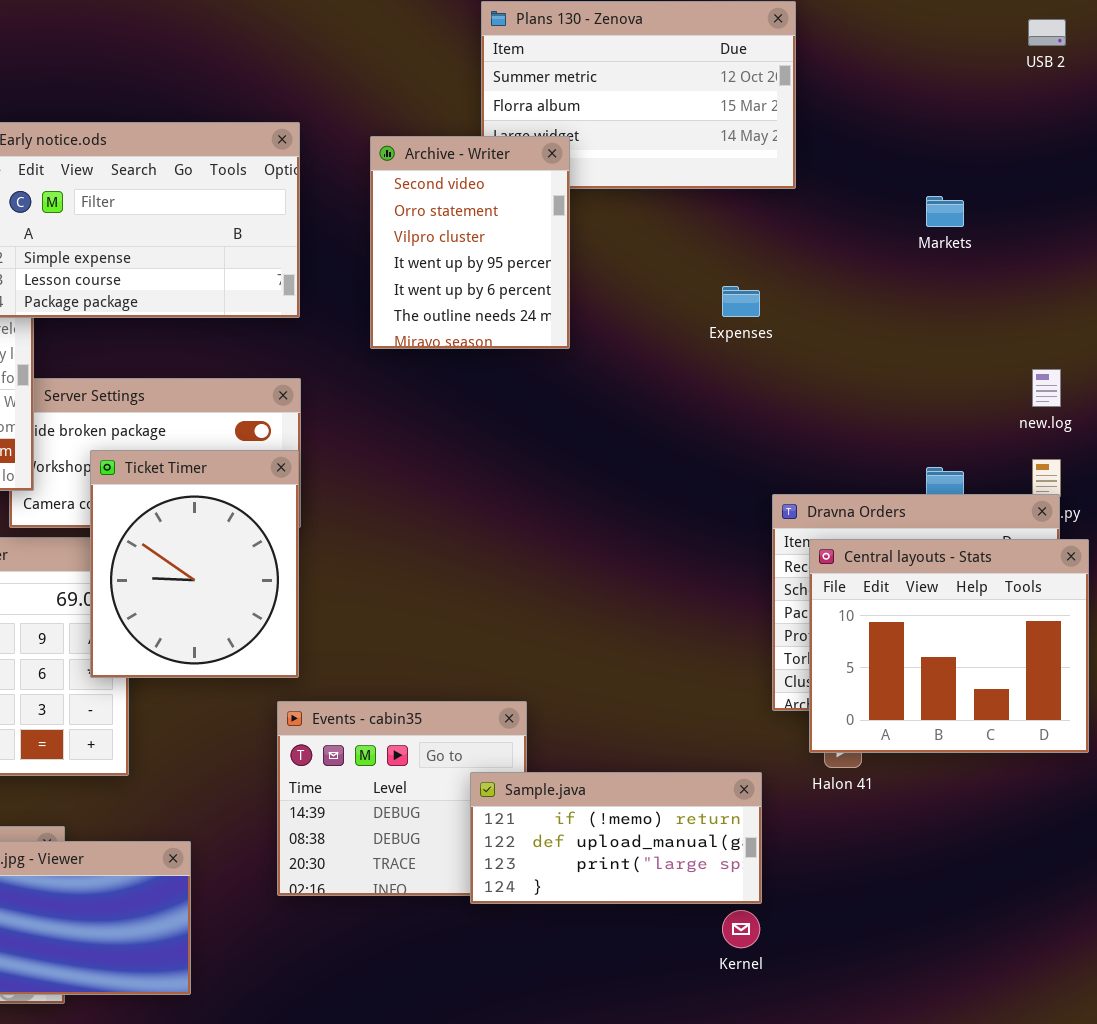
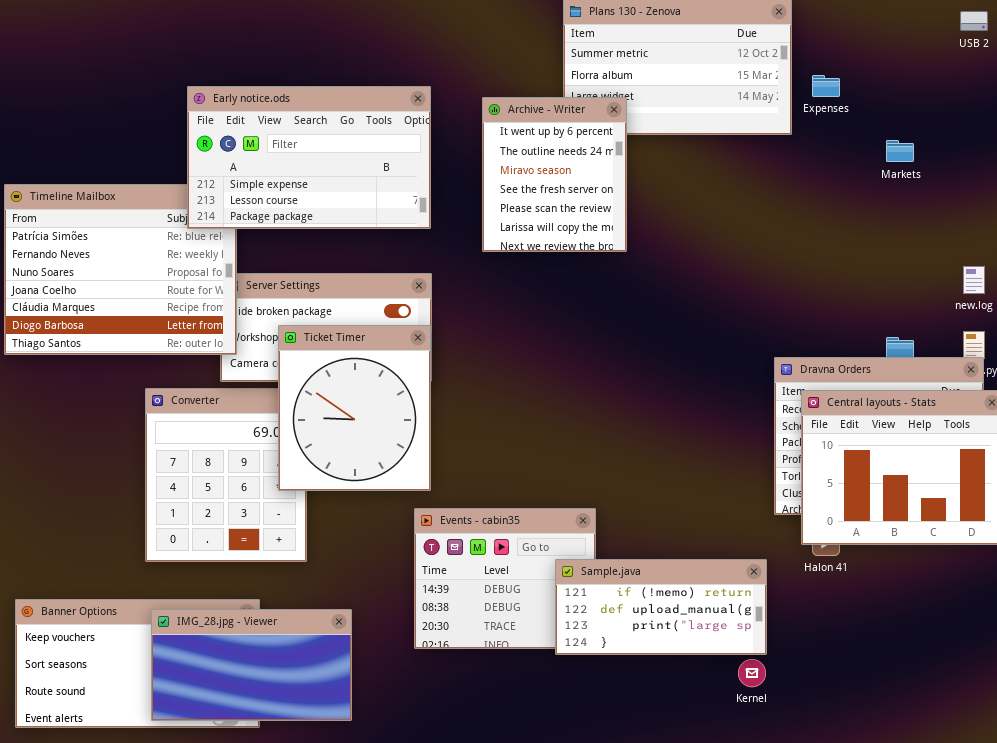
Archive - Writer: [370,136,570,349] -> [482,97,627,252], scrolled down 4 rows
Expenses: [722,286,760,317] -> [812,75,840,97], moved

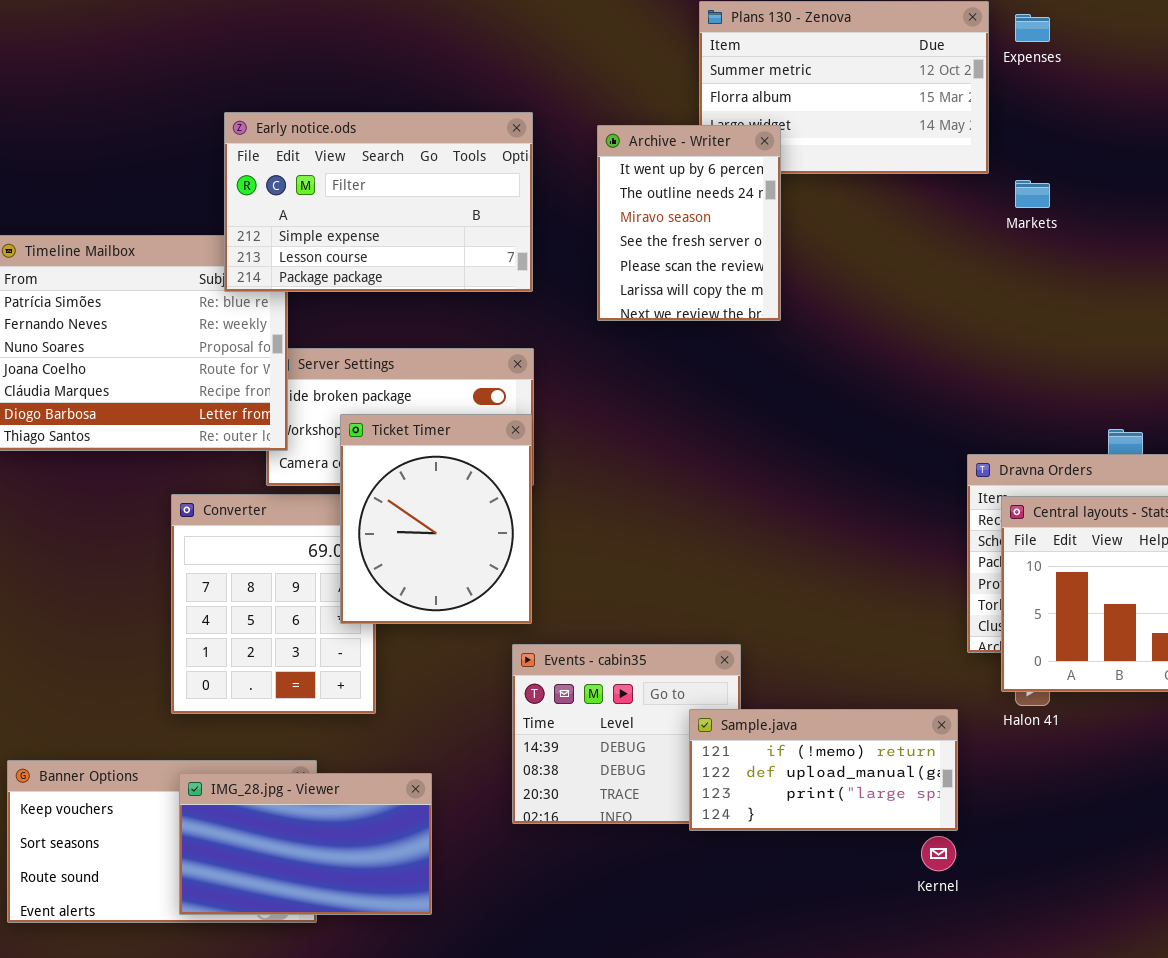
Expenses: [812,75,840,97] -> [1015,14,1050,42], moved
Markets: [886,140,914,162] -> [1015,180,1050,208], moved

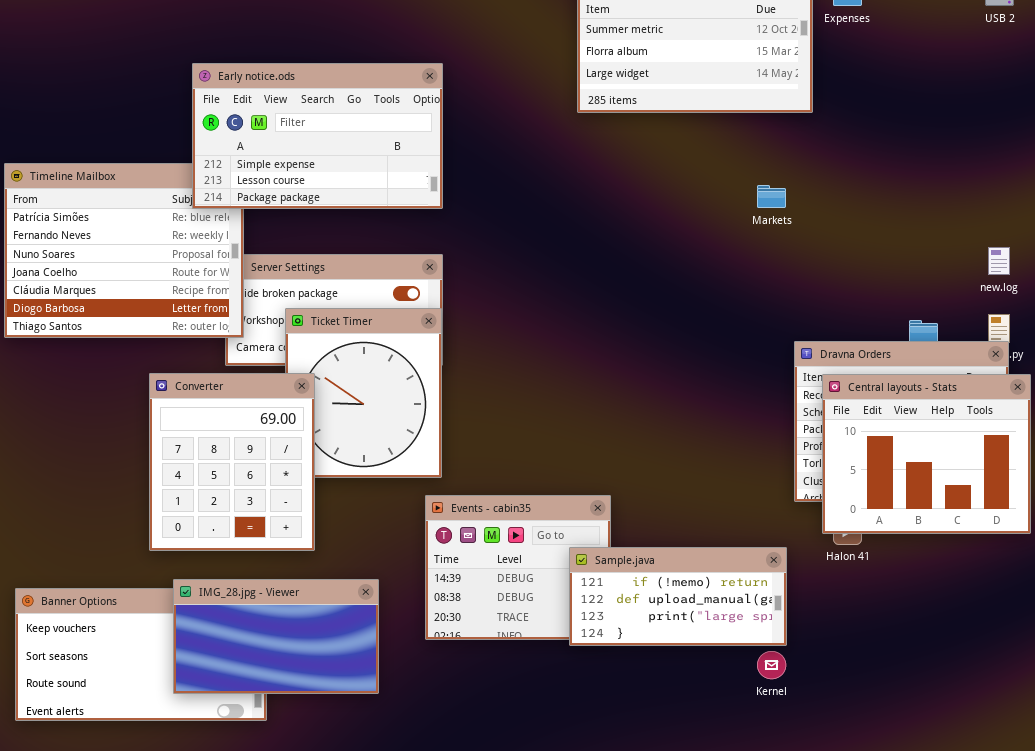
Archive - Writer: [597,125,781,321] -> none, closed
Markets: [1015,180,1050,208] -> [757,185,786,208], moved
Converter: [171,494,376,714] -> [149,373,315,551], raised
IMG_28.jpg - Viewer: [179,773,432,915] -> [173,579,379,694], moved

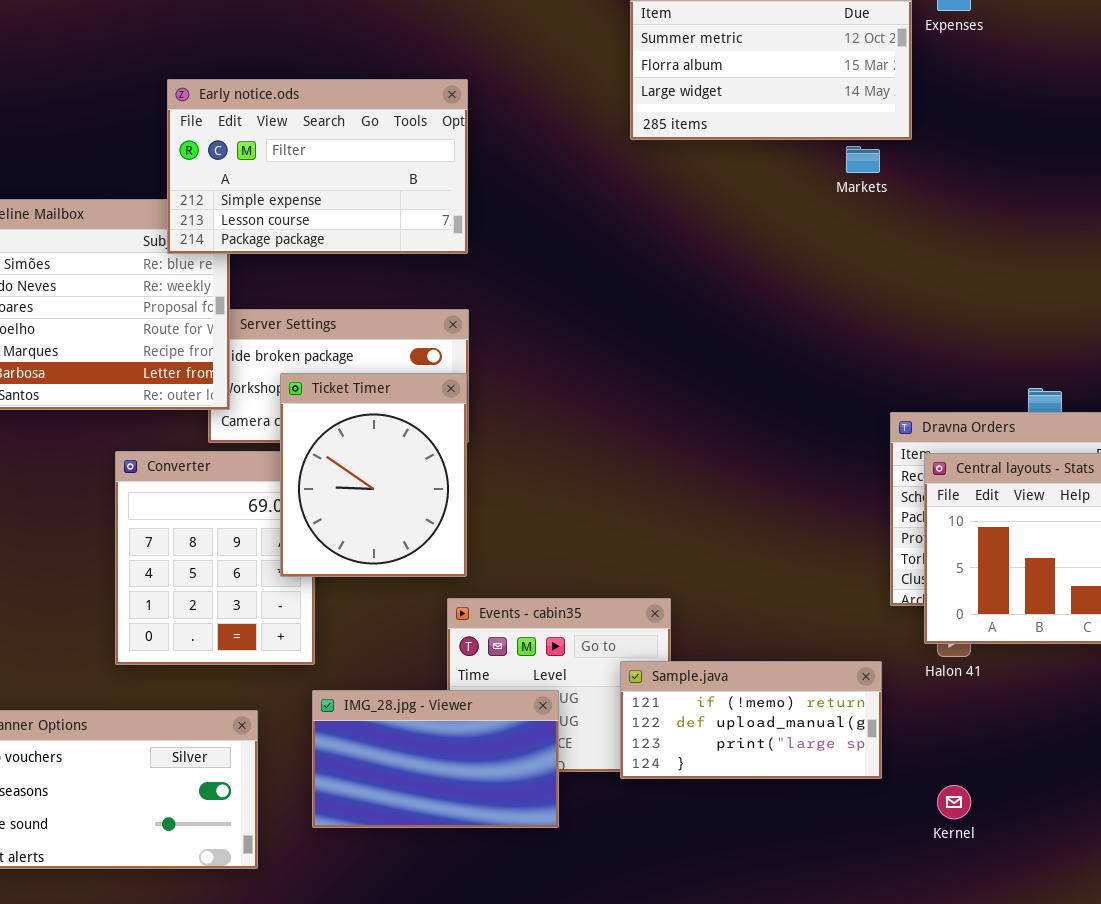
Markets: [757,185,786,208] -> [846,146,880,173], moved
Ticket Timer: [285,308,442,478] -> [280,373,467,577], raised
IMG_28.jpg - Viewer: [173,579,379,694] -> [312,690,559,828], moved
Kernel: [757,651,786,679] -> [937,785,971,819], moved

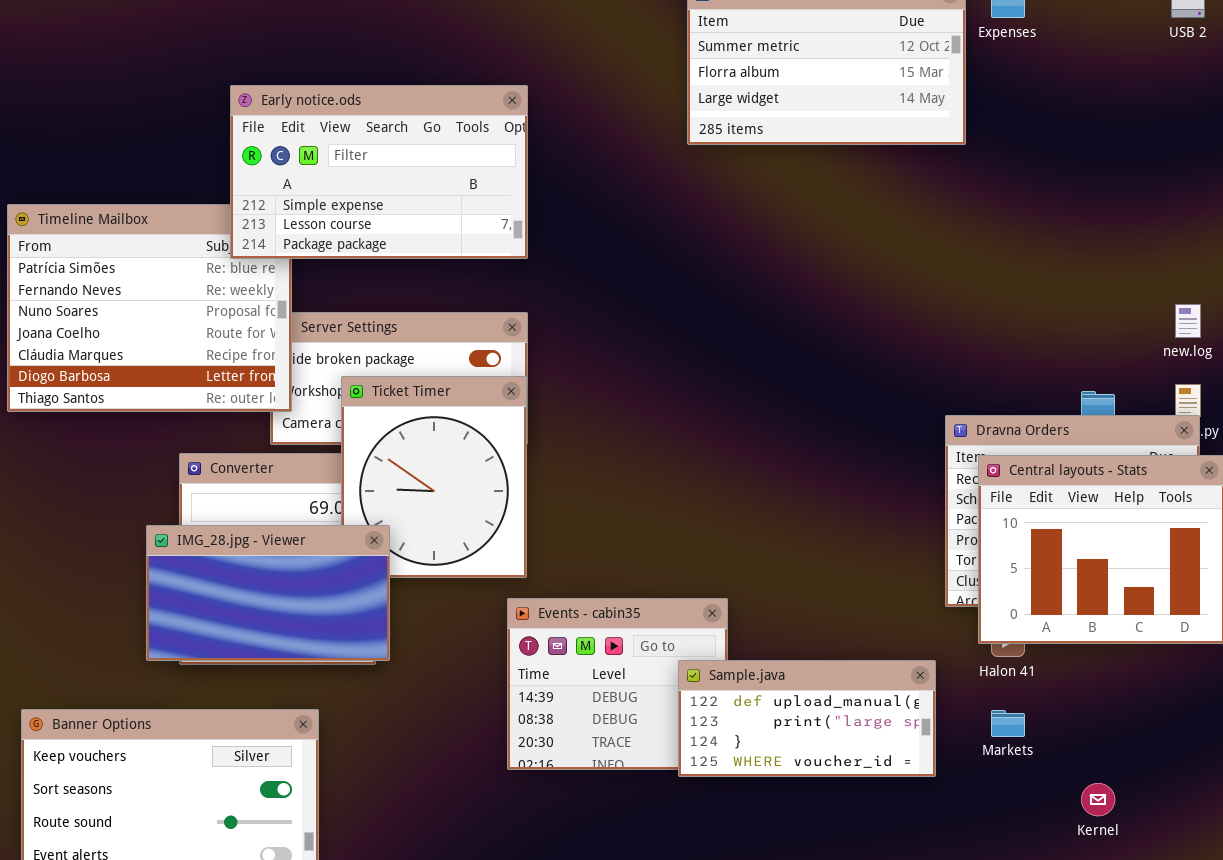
Markets: [846,146,880,173] -> [991,710,1025,737], moved
Sample.java: [620,661,882,779] -> [678,660,936,777], scrolled down 1 row
IMG_28.jpg - Viewer: [312,690,559,828] -> [146,525,390,661], moved
Kernel: [937,785,971,819] -> [1081,783,1115,816], moved

